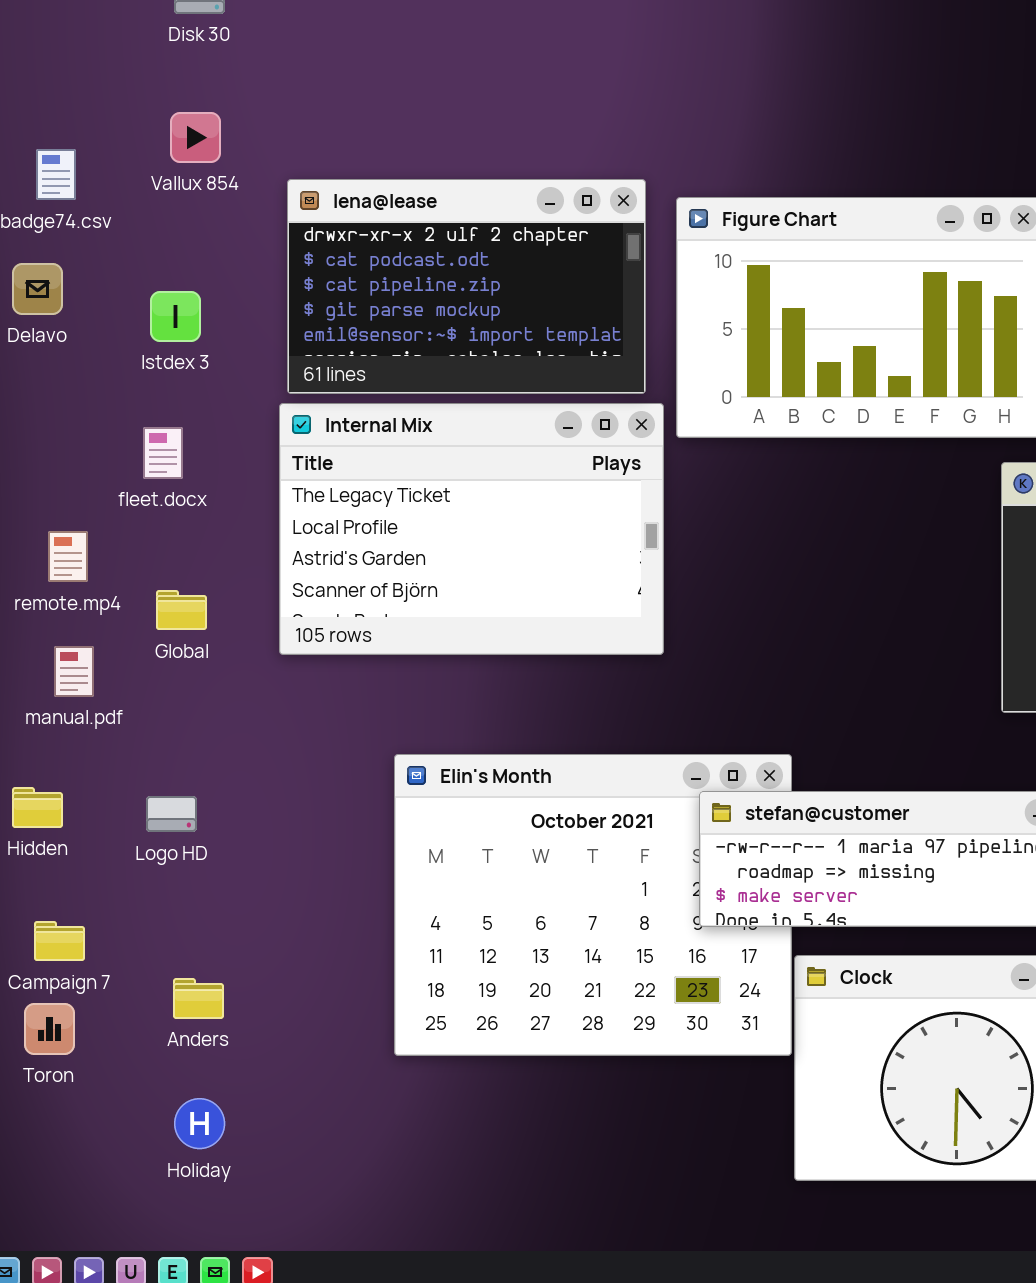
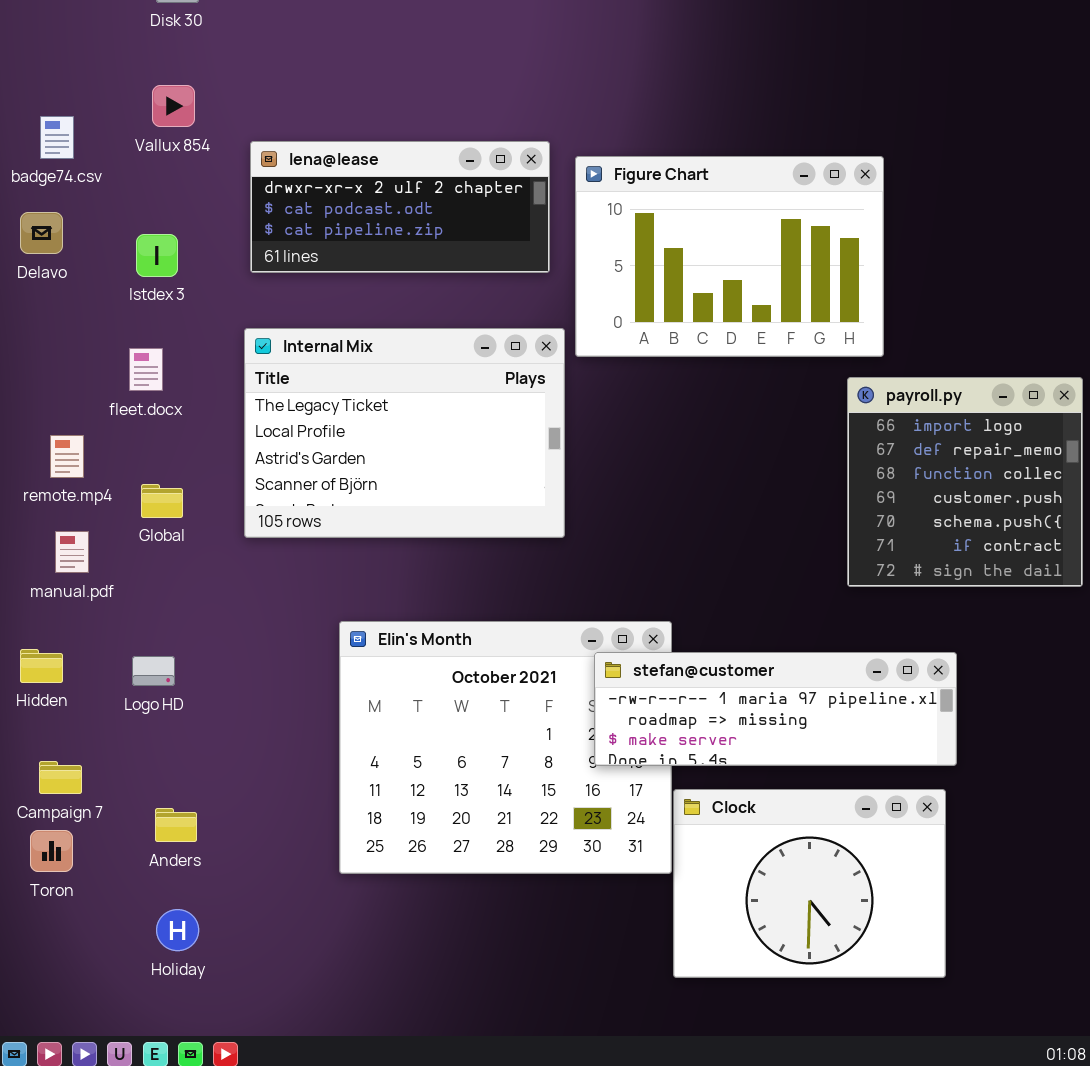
lena@lease: [287,179,646,394] -> [250,141,550,273], resized

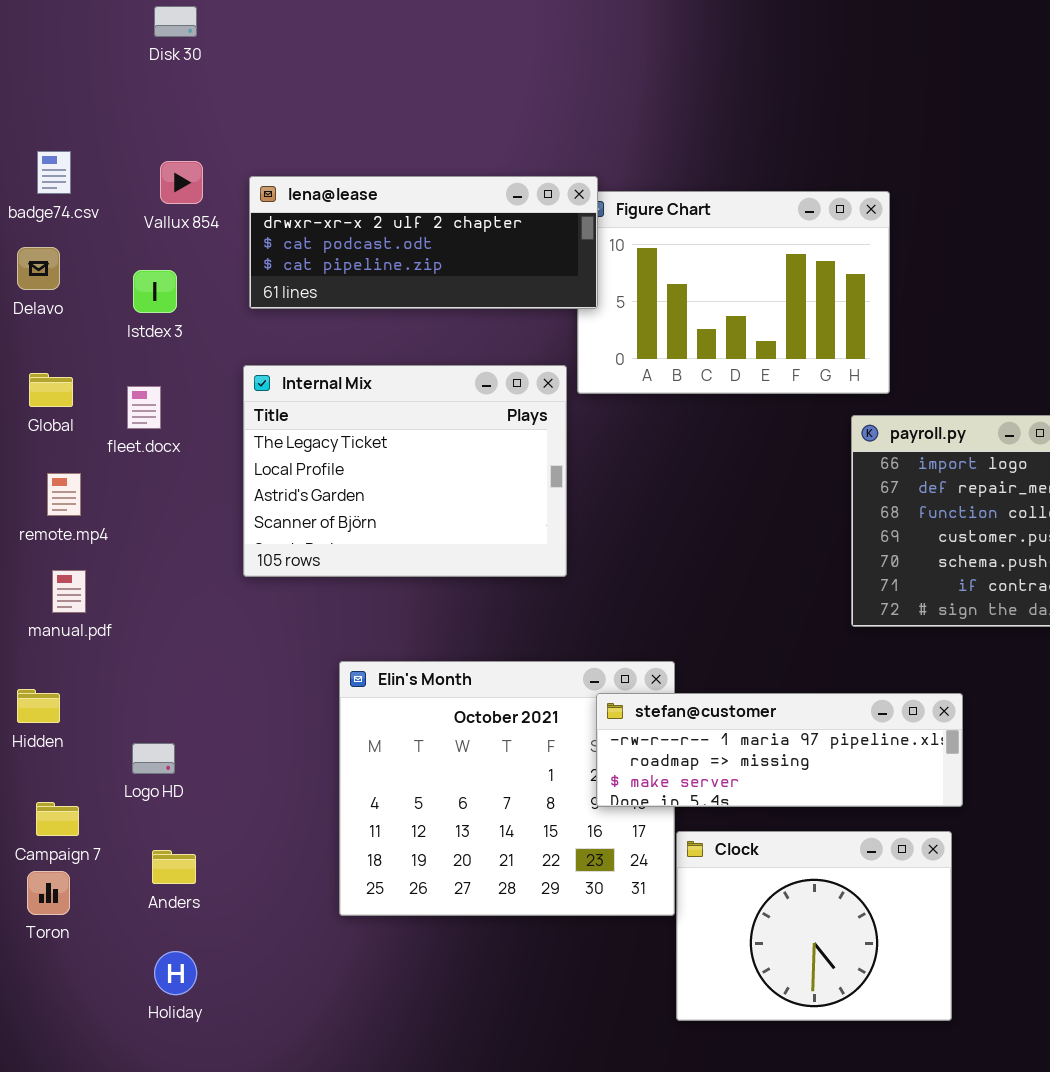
Vallux 854: [152,85,195,127] -> [160,161,203,204], moved
lena@lease: [250,141,550,273] -> [249,176,598,309], resized
Global: [141,484,183,518] -> [29,373,73,407], moved
Logo HD: [132,656,175,686] -> [132,743,175,774], moved

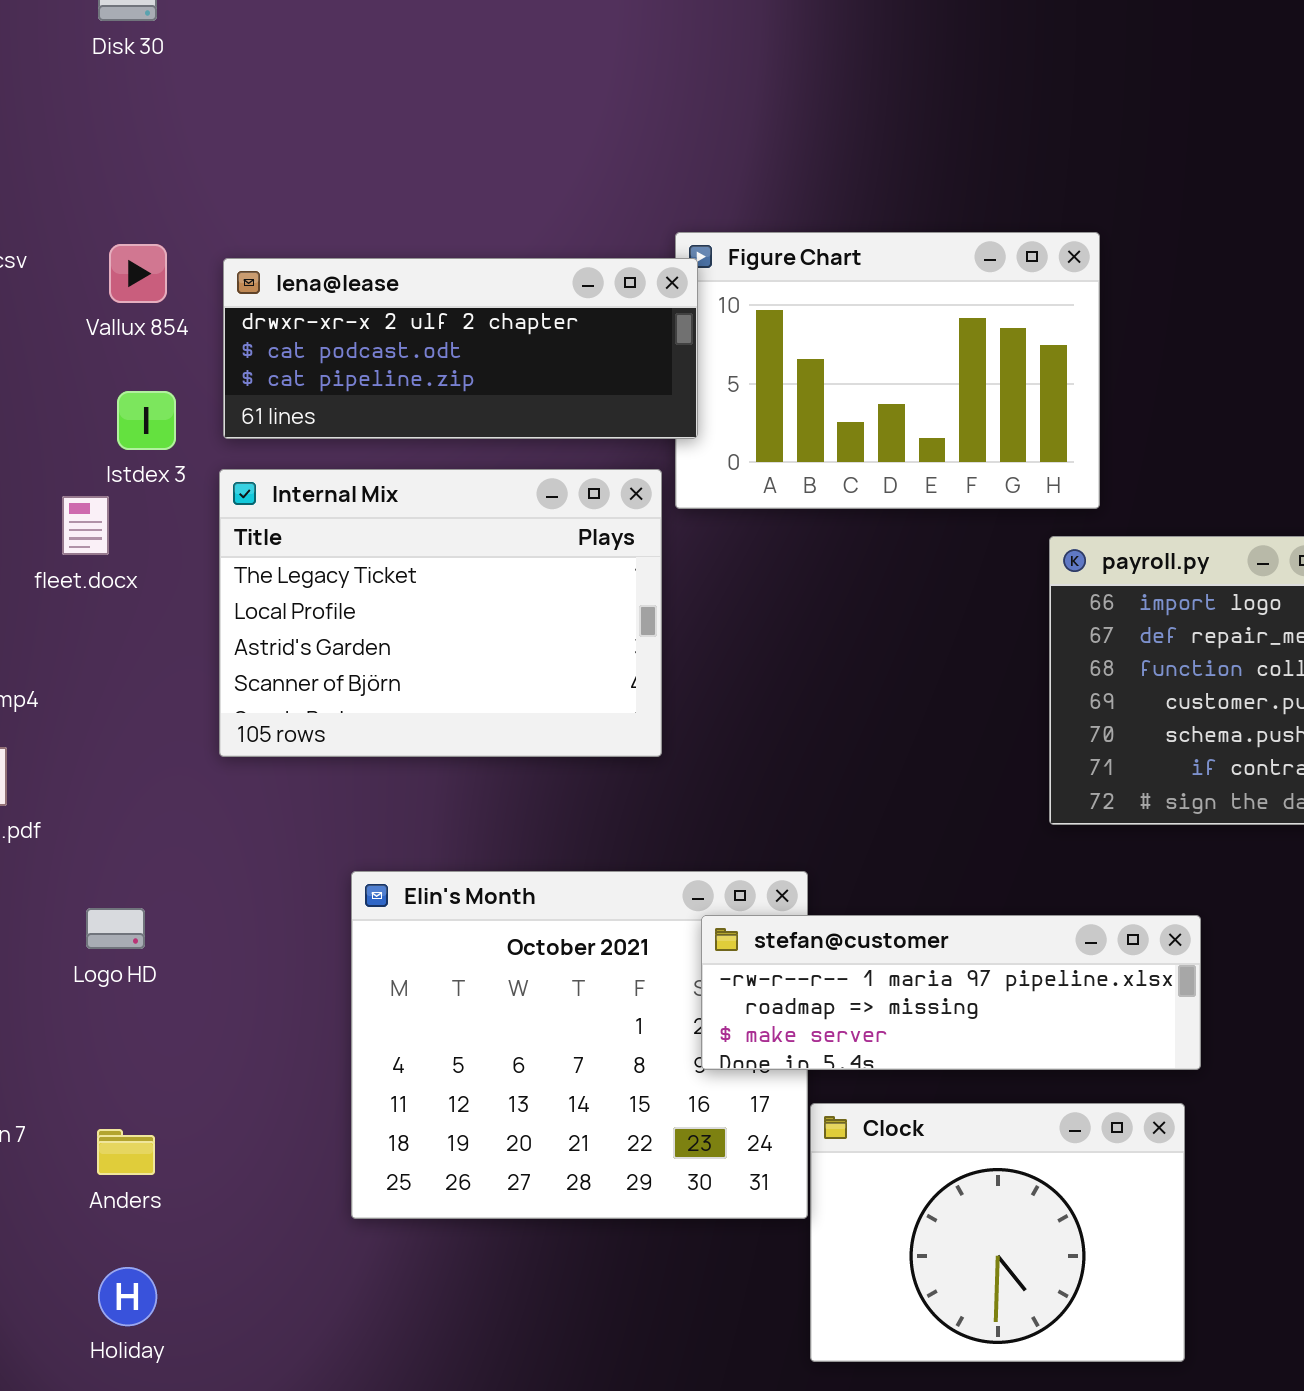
Vallux 854: [160,161,203,204] -> [109,244,167,303], moved
lena@lease: [249,176,598,309] -> [223,258,698,439], moved
Istdex 3: [133,270,177,313] -> [117,391,176,450], moved
Logo HD: [132,743,175,774] -> [86,908,145,949], moved

